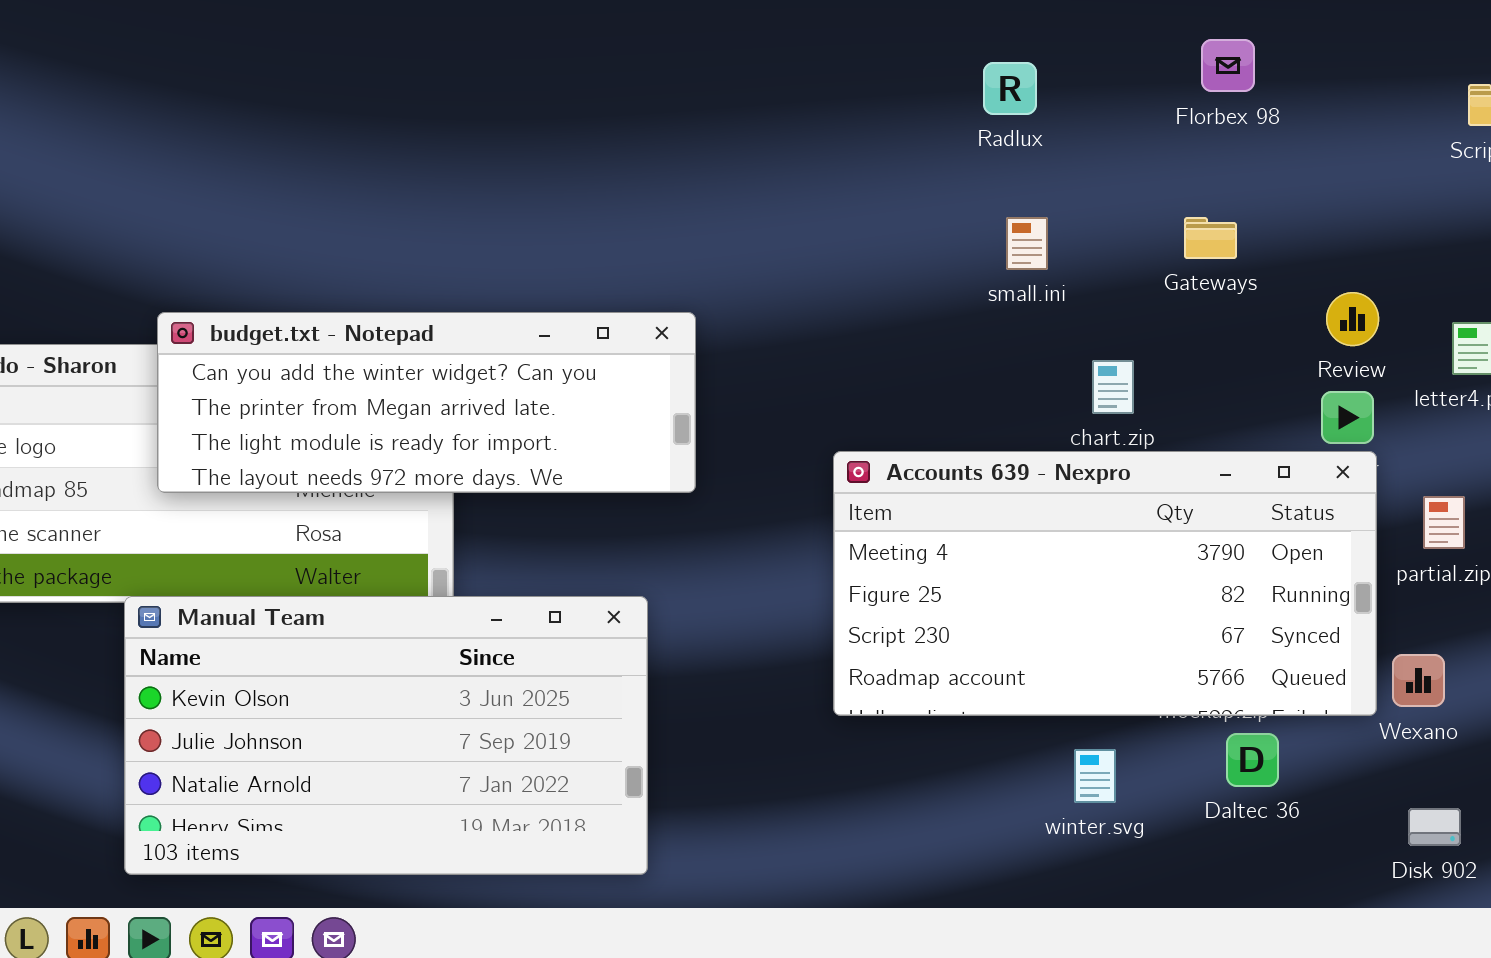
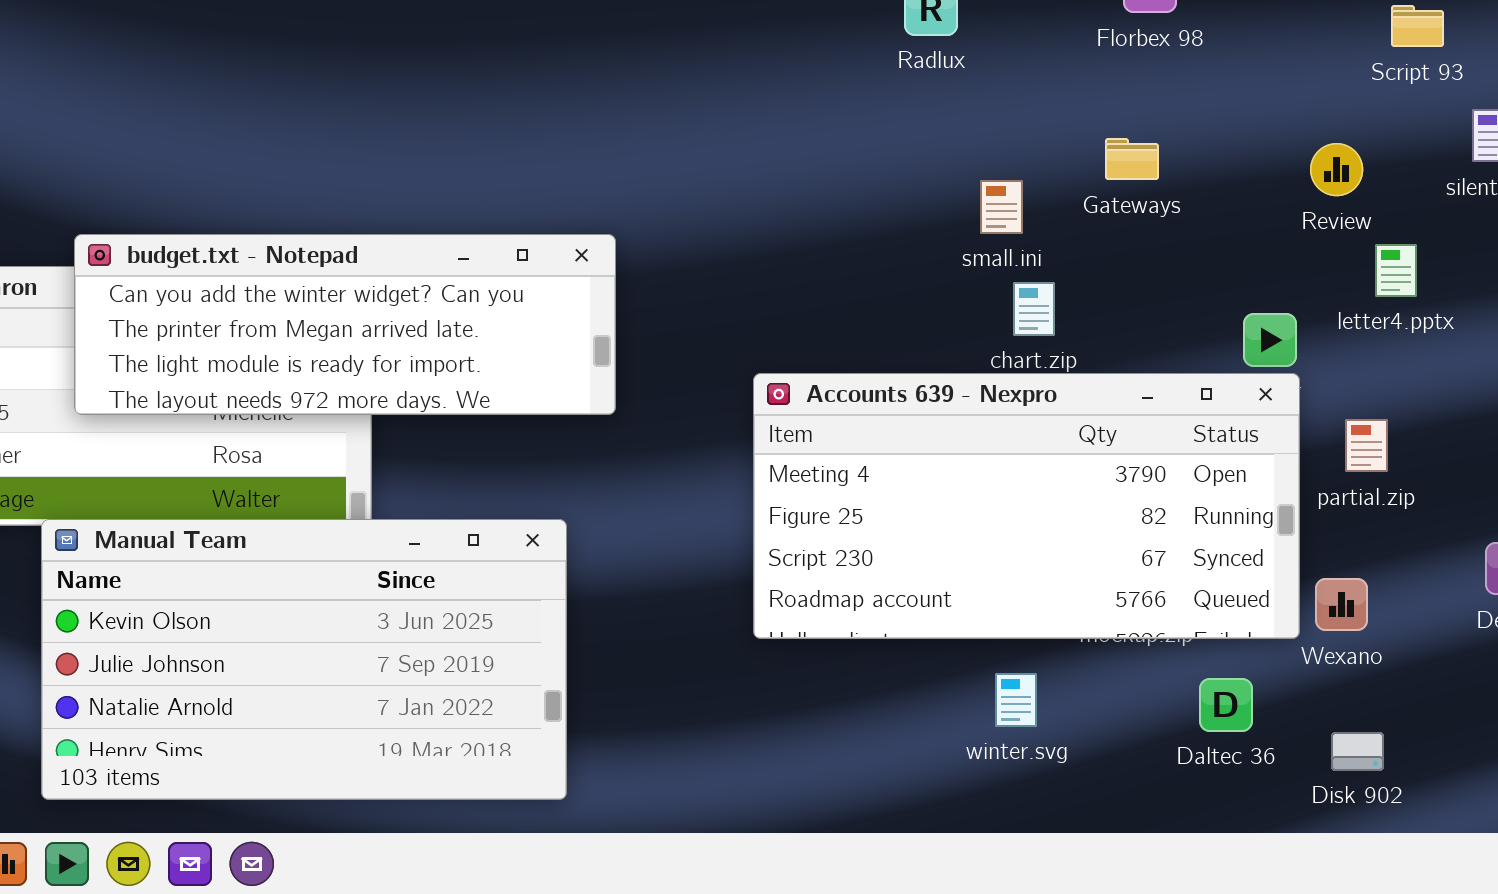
small.ini: [1006,217,1048,270] -> [980,180,1023,234], moved
Review: [1326,292,1379,346] -> [1310,143,1363,196], moved
Daltec 36: [1226,733,1279,787] -> [1199,678,1253,732], moved

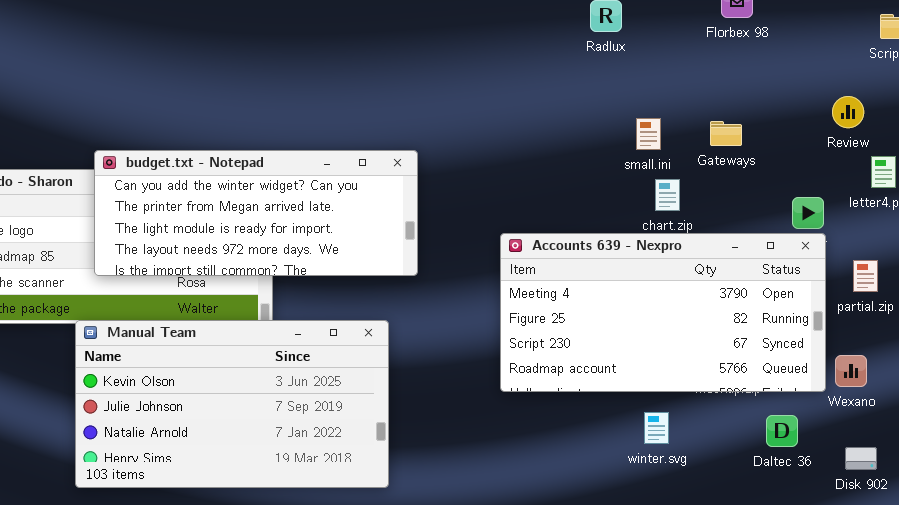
Gateways: [1105,138,1159,180] -> [710,121,742,146], moved
budget.txt - Notepad: [74,234,616,415] -> [94,150,418,276], resized

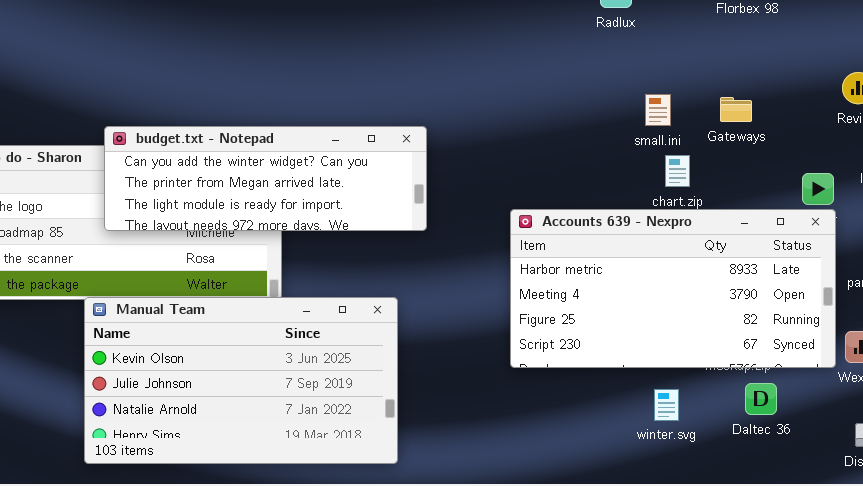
budget.txt - Notepad: [94,150,418,276] -> [104,126,427,231], resized
Accounts 639 - Nexpro: [500,233,826,392] -> [510,209,836,368], scrolled up 1 row
Daltec 36: [766,415,798,447] -> [745,383,777,415], moved

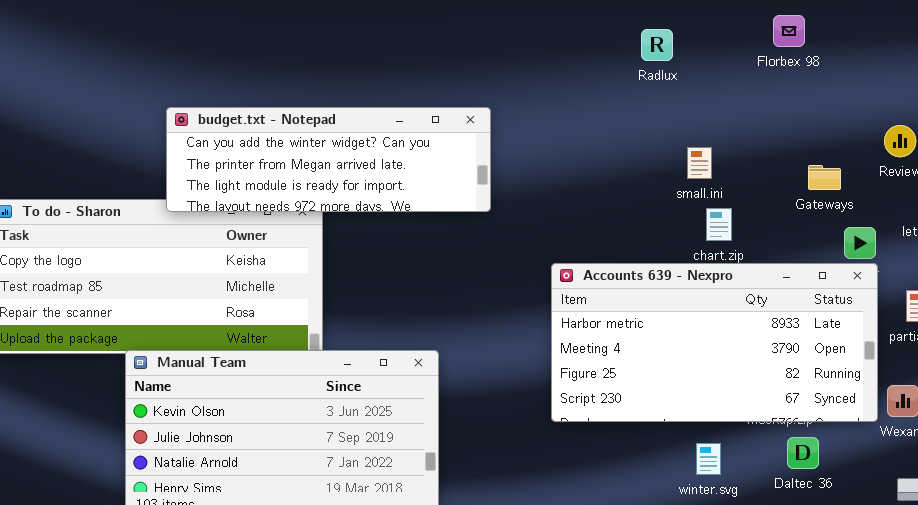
Gateways: [720,97,752,122] -> [808,165,841,190], moved
budget.txt - Notepad: [104,126,427,231] -> [166,107,491,212], moved

